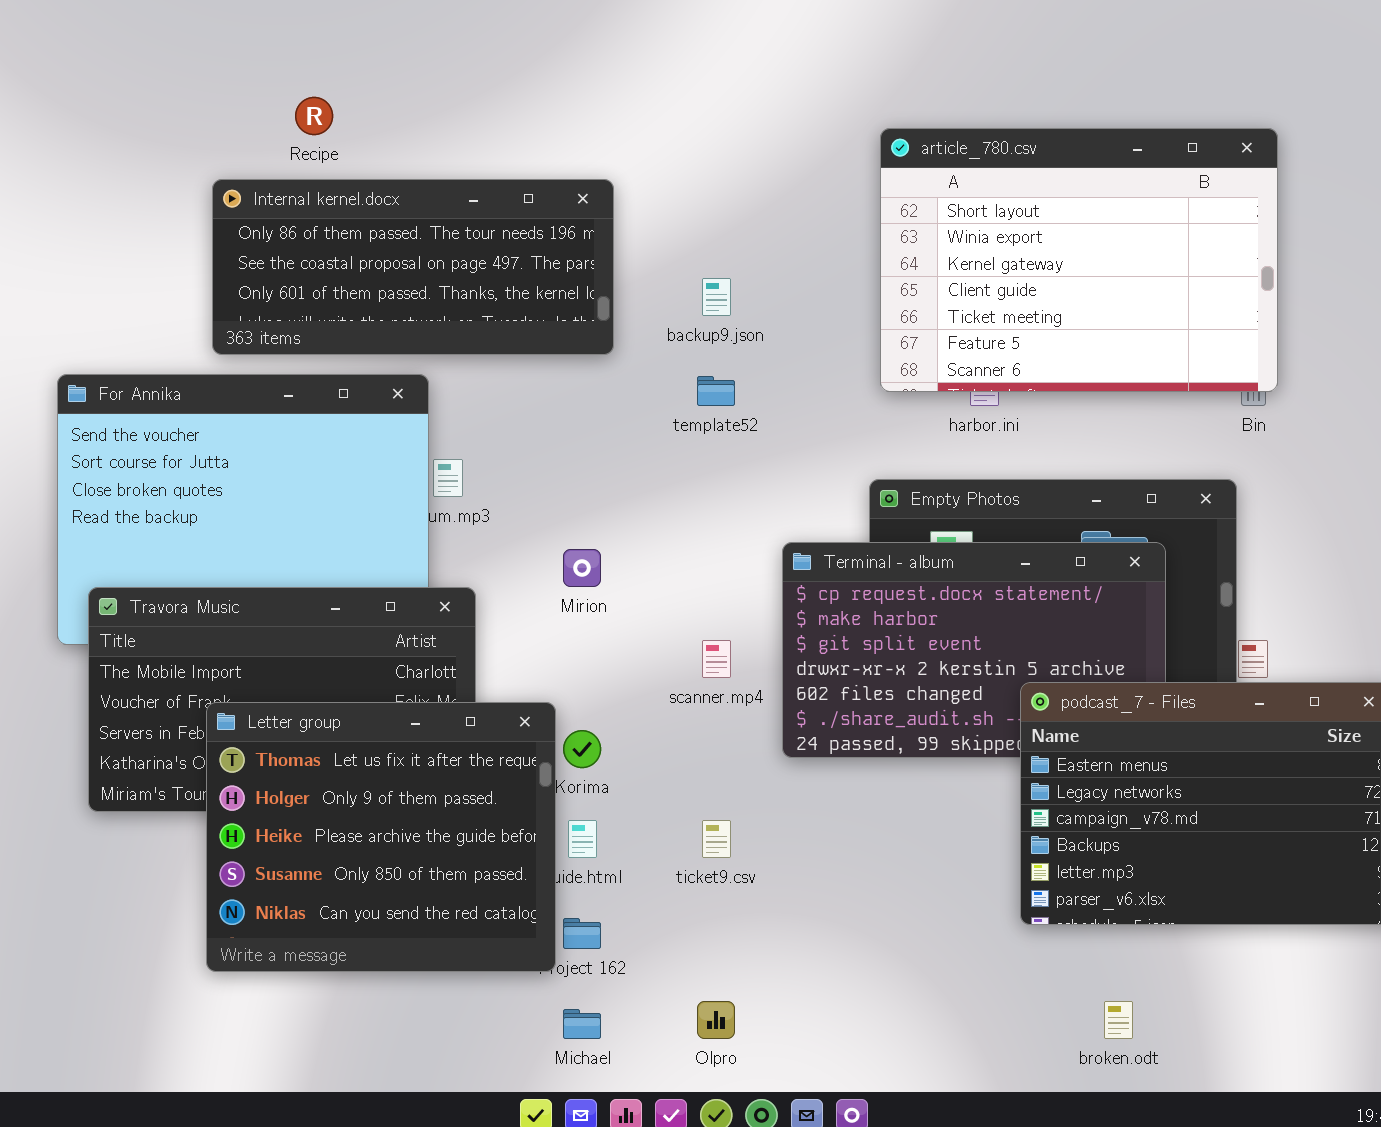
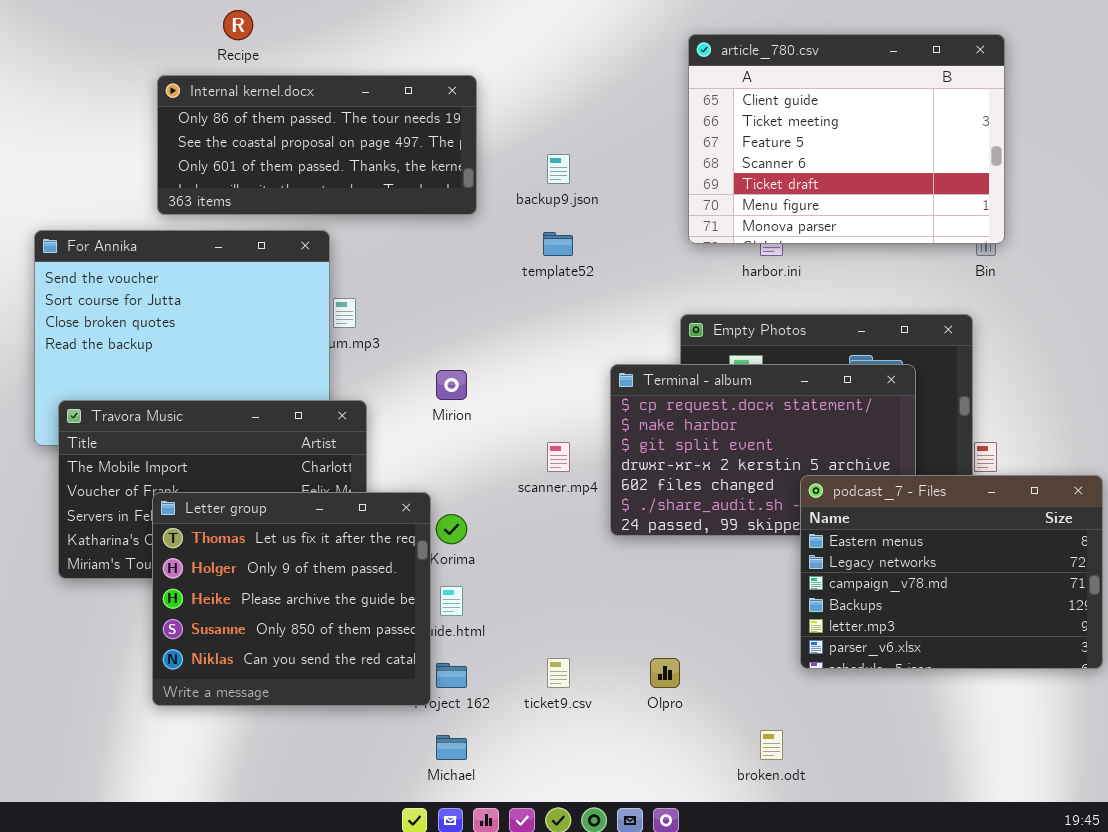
article_780.csv: [880,128,1278,392] -> [688,34,1005,244], scrolled down 3 rows
ticket9.csv: [702,820,731,858] -> [547,658,570,688], moved
Olpro: [697,1001,735,1039] -> [650,658,680,688], moved
broken.odt: [1104,1001,1133,1039] -> [760,730,783,760], moved

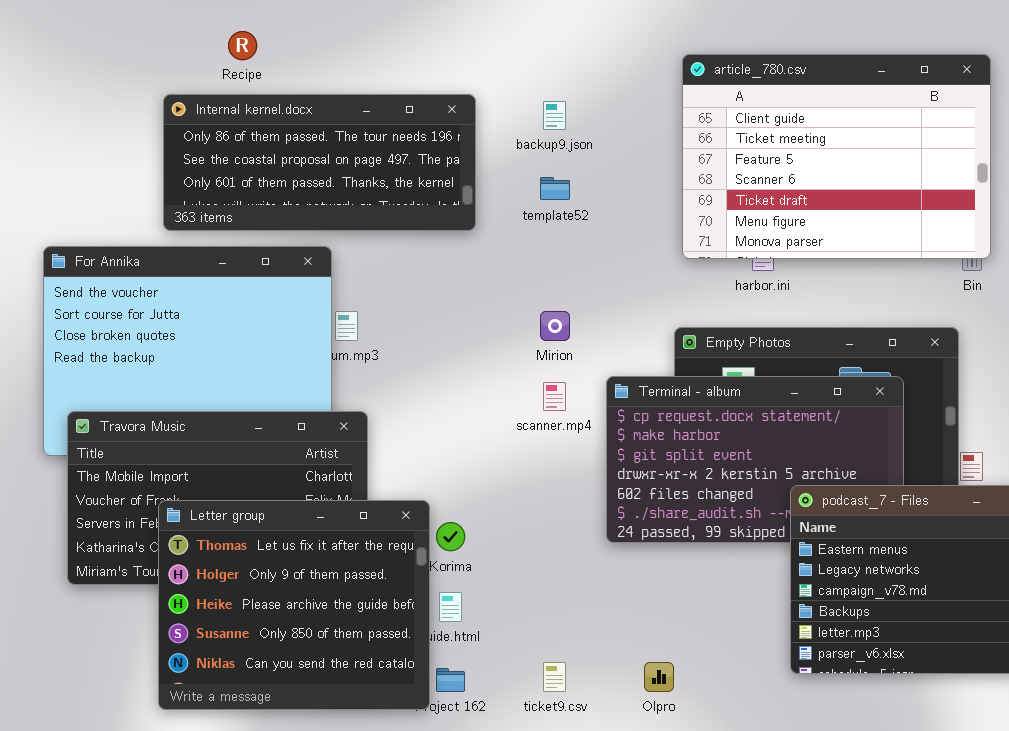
backup9.json: [547,154,570,184] -> [543,101,566,130], moved
template52: [543,232,573,256] -> [540,177,570,200], moved
Mirion: [436,370,467,400] -> [540,311,570,341], moved
scanner.mp4: [547,442,570,472] -> [543,382,566,411], moved

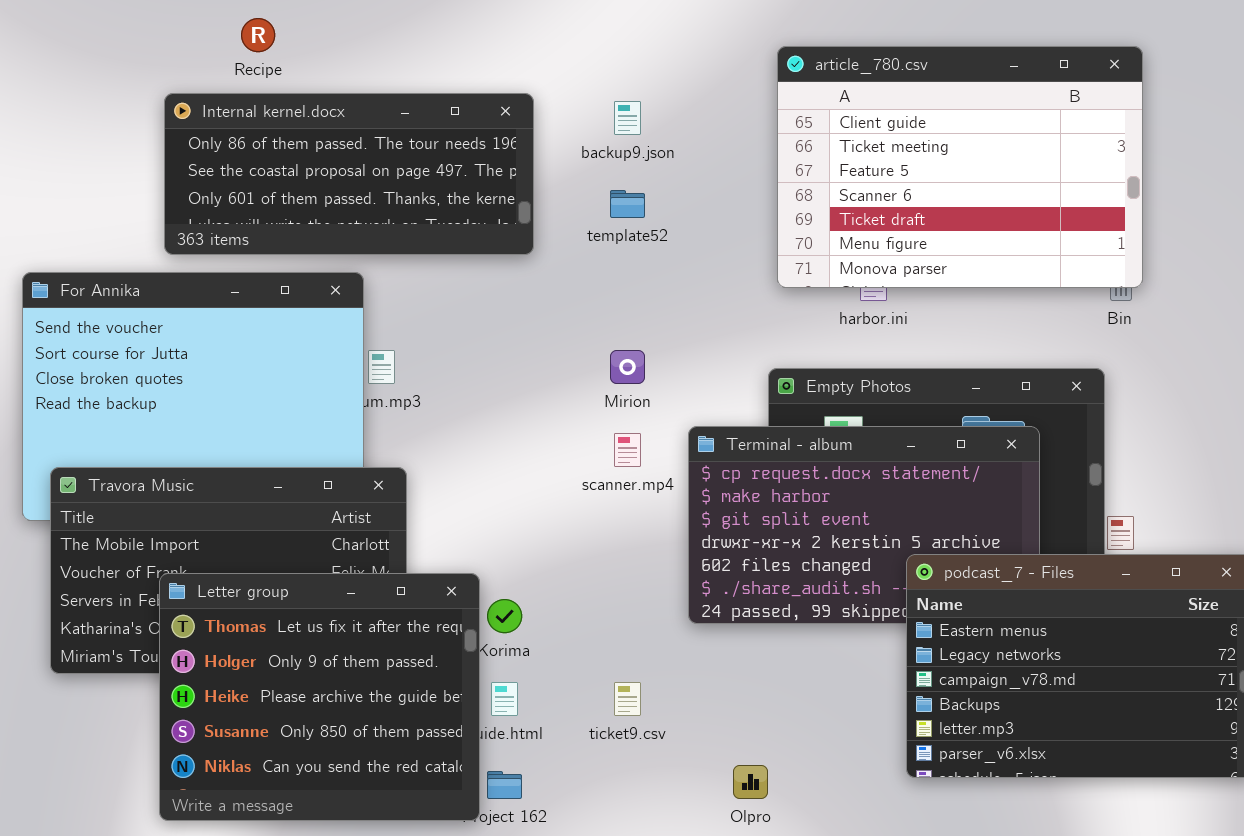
ticket9.csv: [543,662,566,692] -> [614,682,641,716], moved

